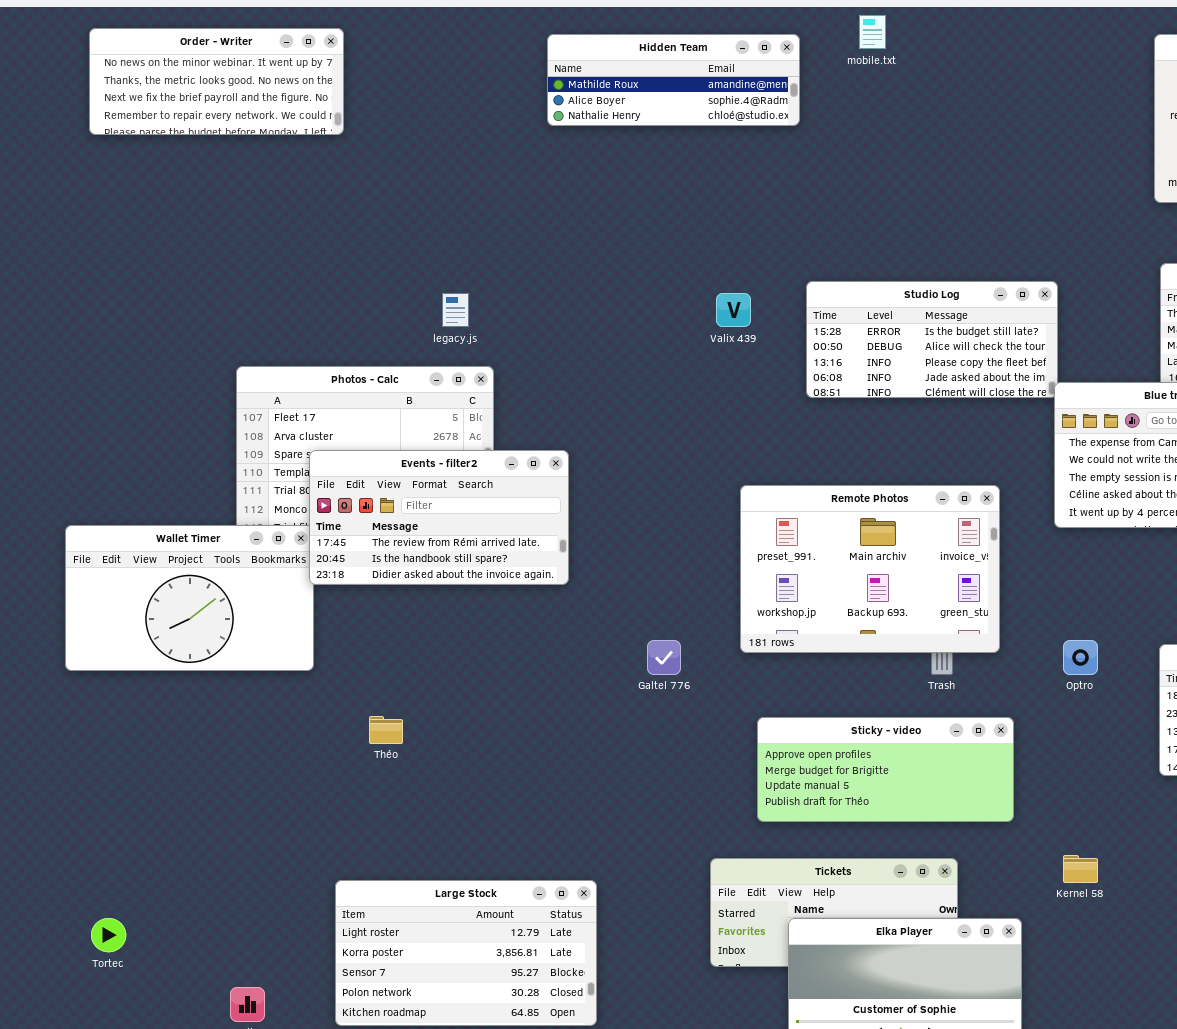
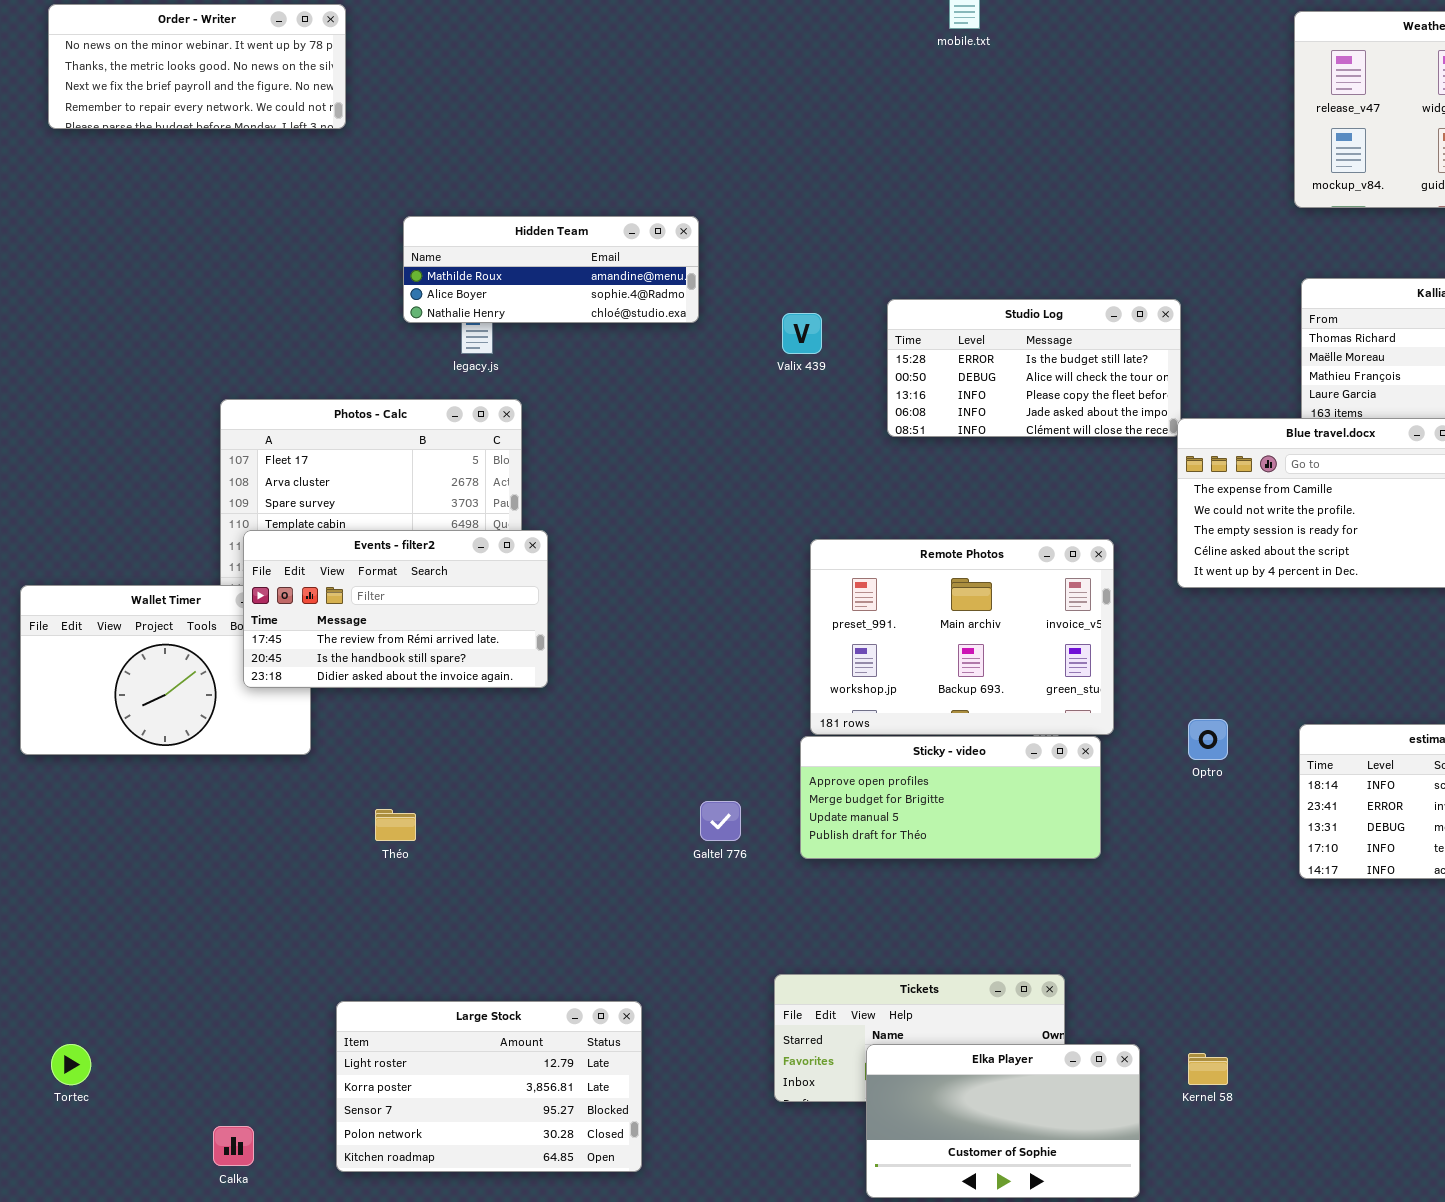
Hidden Team: [547,34,800,126] -> [403,216,699,323], moved
Events - filter2: [309,450,569,585] -> [243,530,548,688], moved
Galtel 776: [647,640,681,675] -> [700,801,741,841], moved
Sticky - video: [757,717,1014,822] -> [800,736,1101,859], moved
Kernel 58: [1063,855,1098,883] -> [1188,1053,1228,1085], moved

